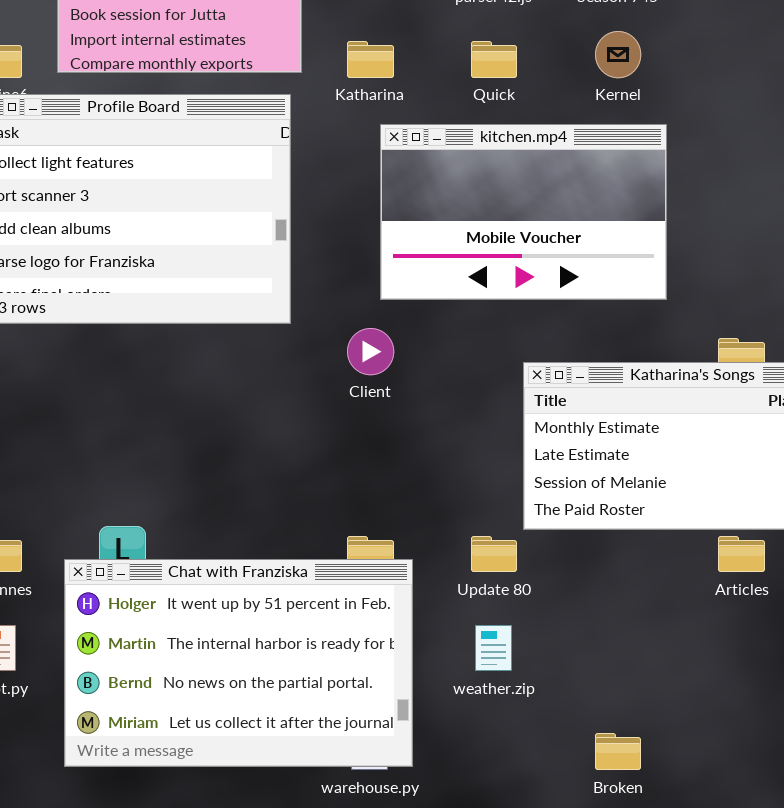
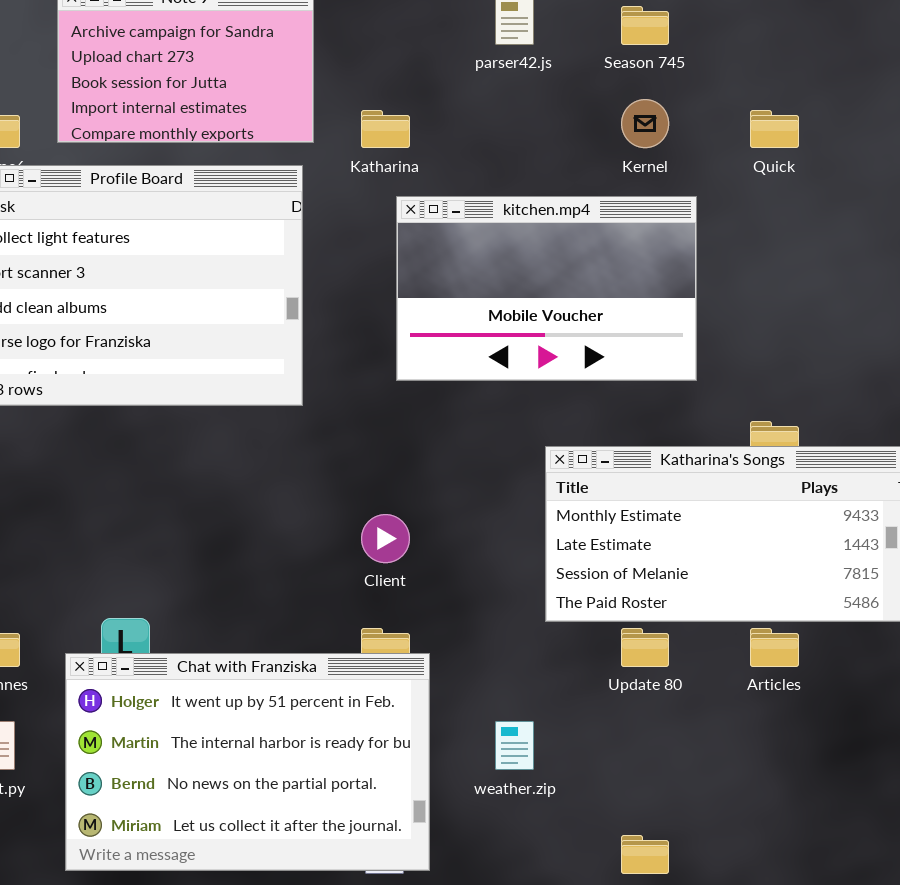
Quick: [471,41,517,78] -> [750,110,799,148], moved
Client: [347,328,394,375] -> [361,514,410,563], moved
Update 80: [471,536,517,572] -> [621,628,669,667], moved

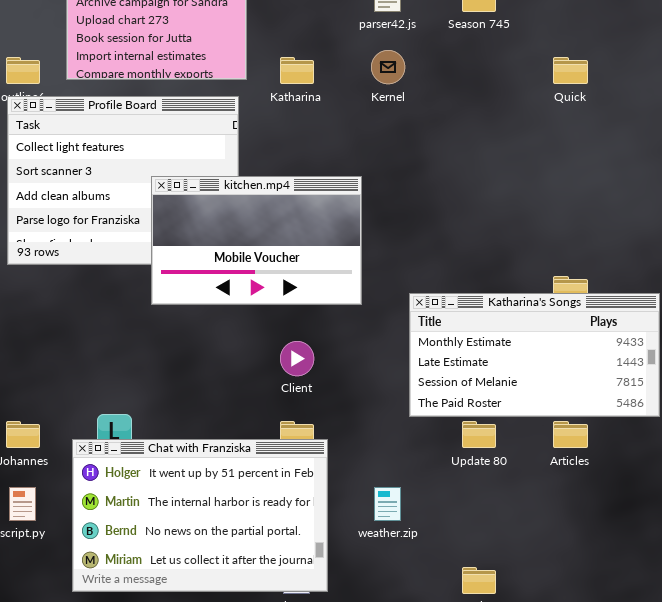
Kernel: [621,99,669,148] -> [371,50,405,84], moved
kitchen.mp4: [396,196,697,381] -> [151,176,362,305], moved

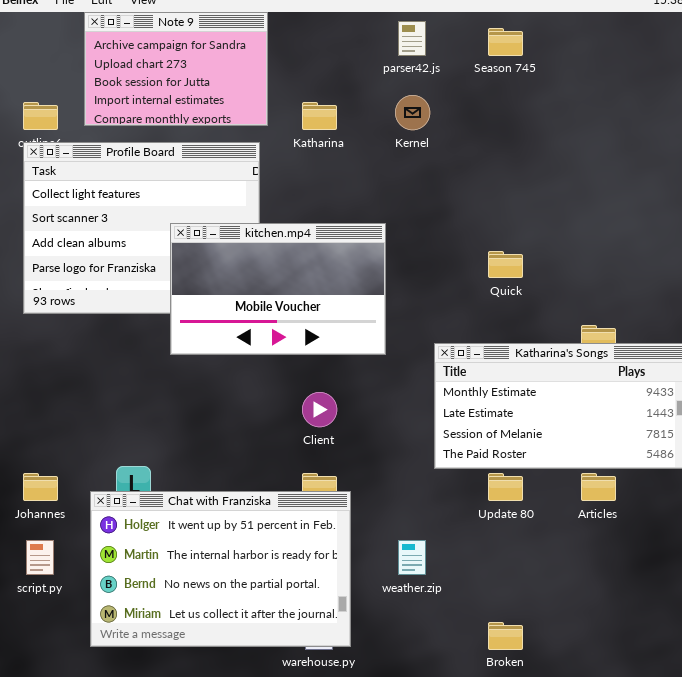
Quick: [553,57,588,84] -> [488,251,523,278], moved

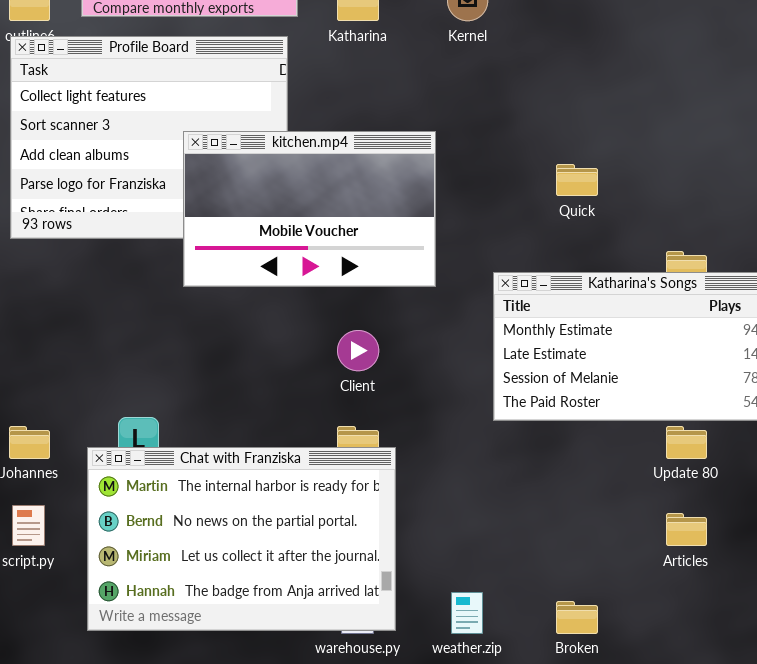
Update 80: [488,473,523,501] -> [666,426,707,459], moved
Articles: [581,473,616,501] -> [666,513,707,546], moved
Chat with Franziska: [90,491,351,647] -> [87,447,396,631], scrolled down 1 row
weather.zip: [398,540,426,575] -> [451,592,483,634], moved

